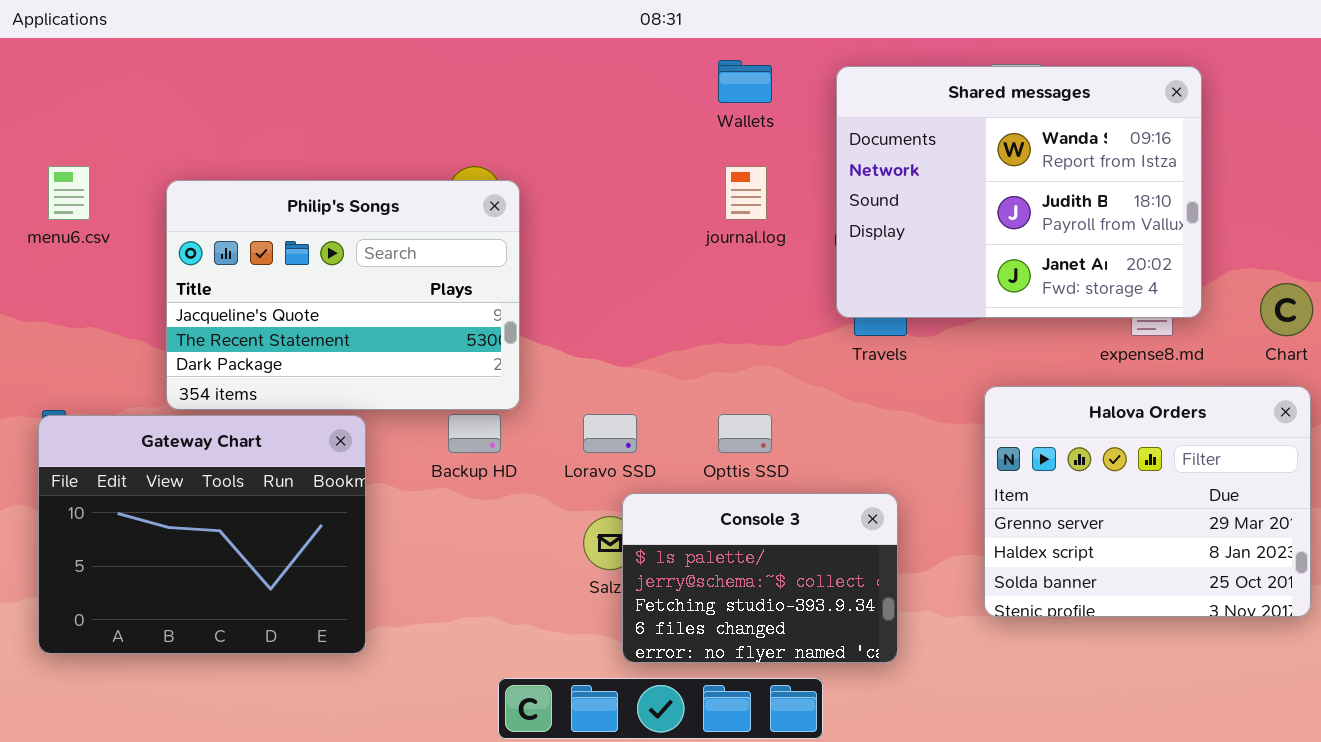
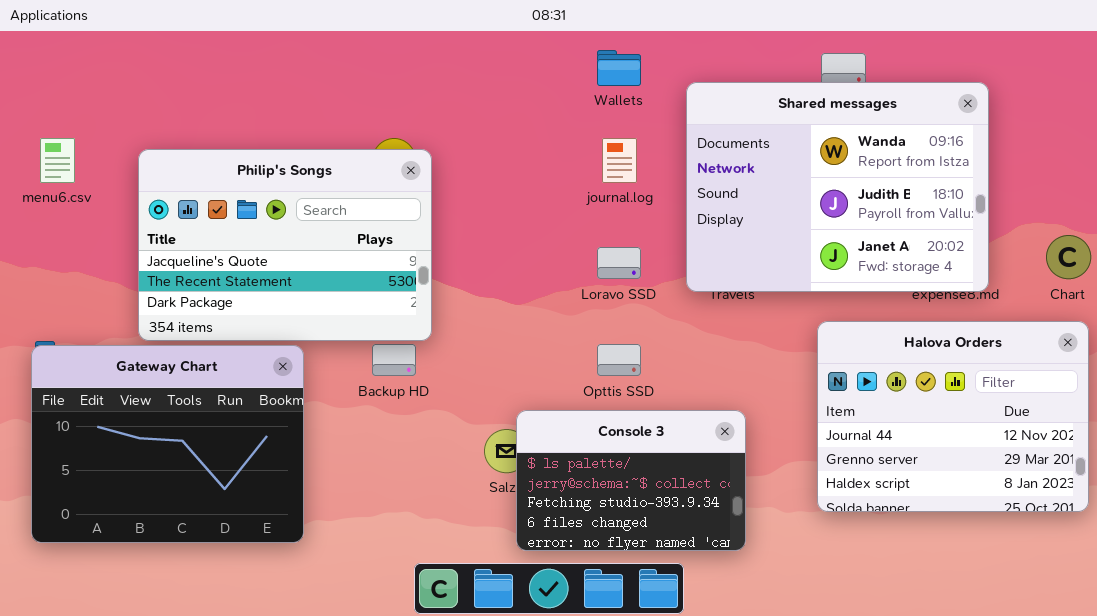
Shared messages: [836,66,1202,318] -> [686,82,989,292], moved
Halova Orders: [984,386,1311,617] -> [817,321,1089,512], scrolled up 1 row
Loravo SSD: [583,414,637,453] -> [597,247,641,279], moved

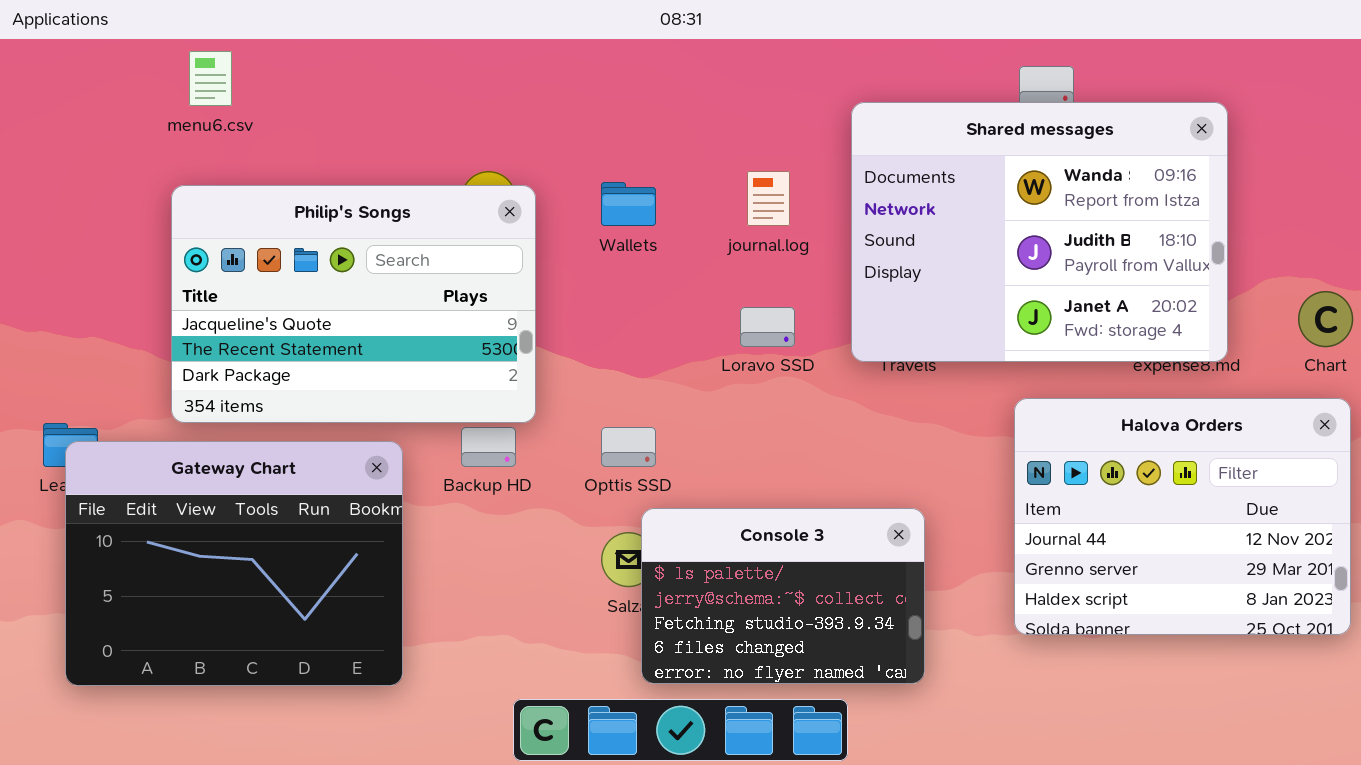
Wallets: [597,50,641,86] -> [601,182,656,226], moved
menu6.csv: [40,138,75,183] -> [189,51,232,106], moved
Opttis SSD: [597,344,641,376] -> [601,427,656,467], moved
Gateway Chart: [31,345,304,543] -> [65,441,403,686], moved

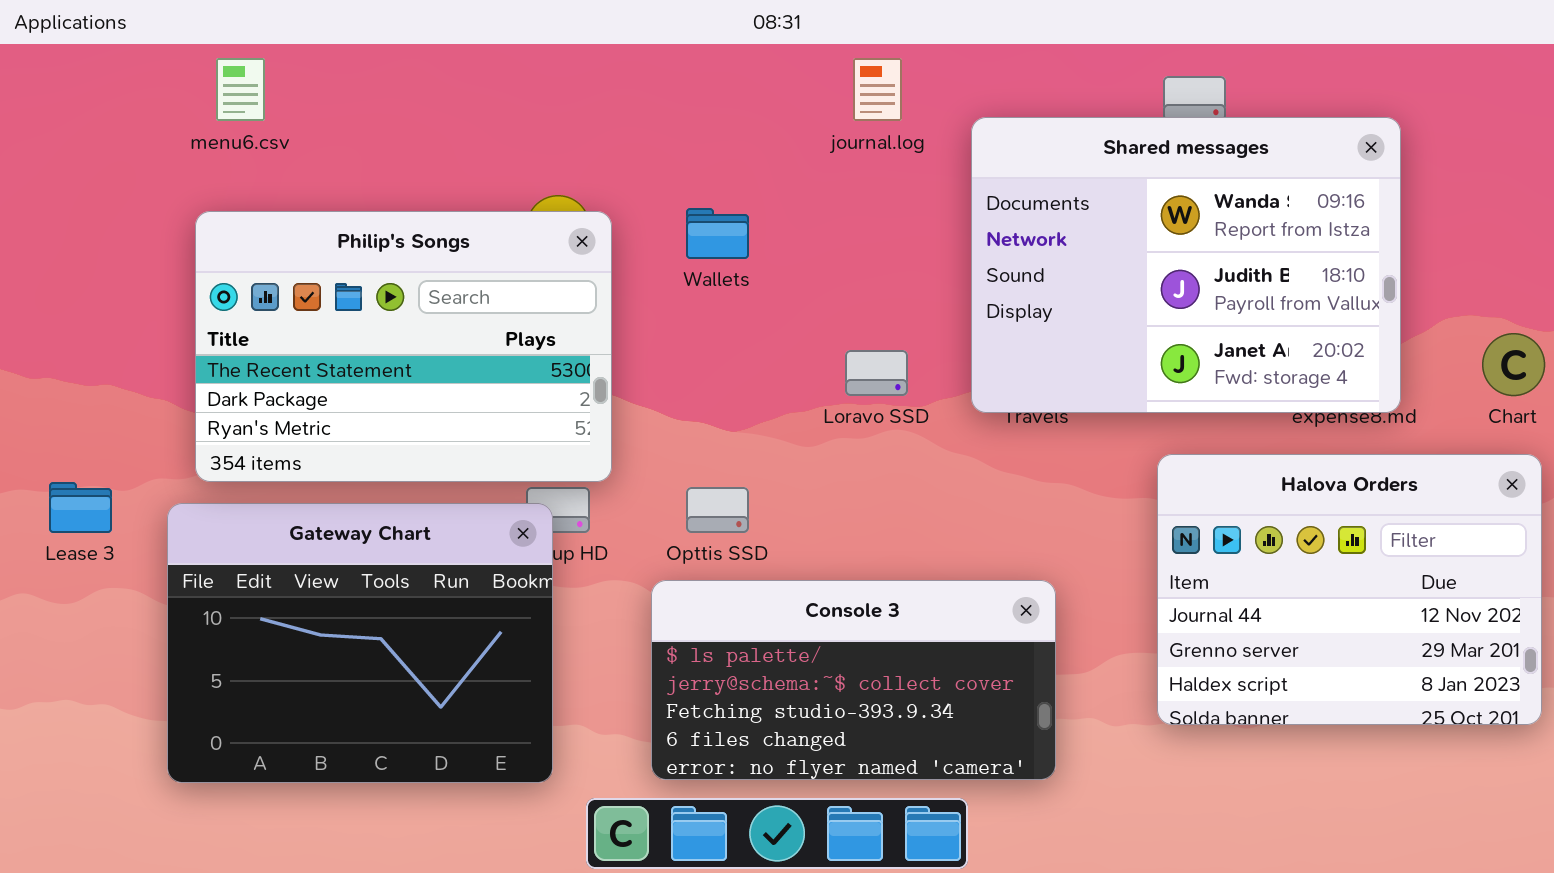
journal.log: [747,171,790,226] -> [853,58,902,121], moved
Philip's Songs: [171,185,536,423] -> [195,211,612,482], scrolled down 1 row
Gateway Chart: [65,441,403,686] -> [167,503,553,783], moved
Console 3: [641,508,925,684] -> [651,580,1056,780], resized

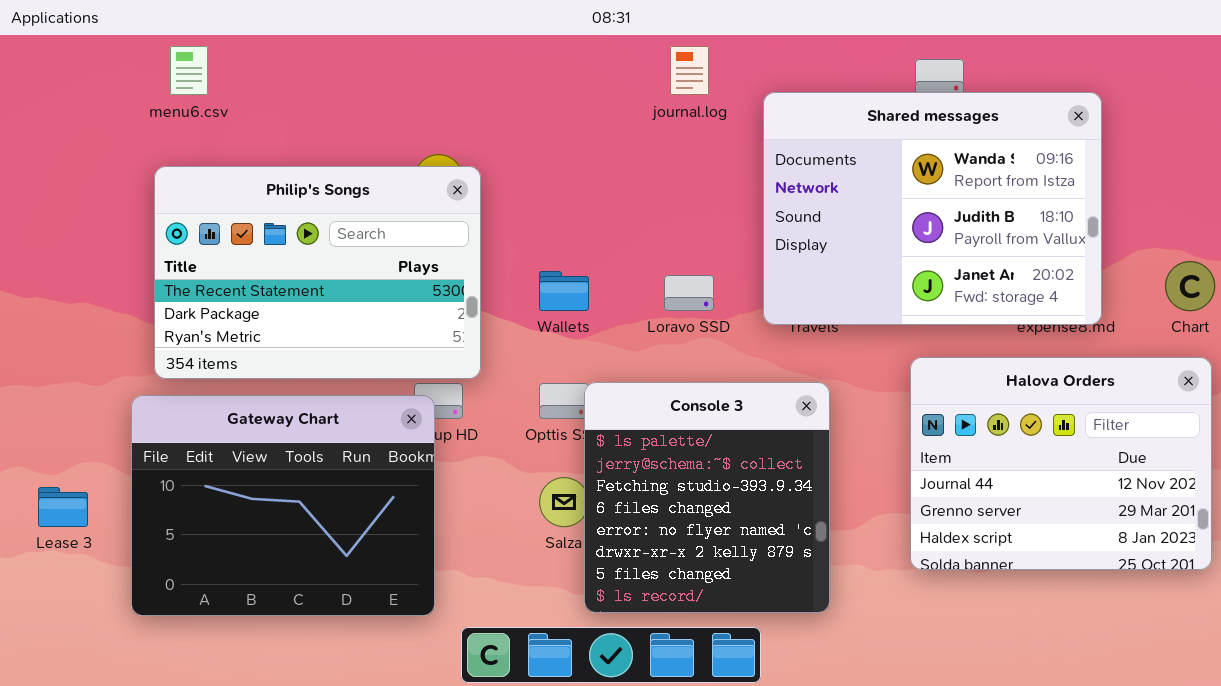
Wallets: [686,208,749,259] -> [539,271,589,311], moved
Lease 3: [49,482,112,533] -> [38,487,88,527], moved
Console 3: [651,580,1056,780] -> [584,382,830,613], resized

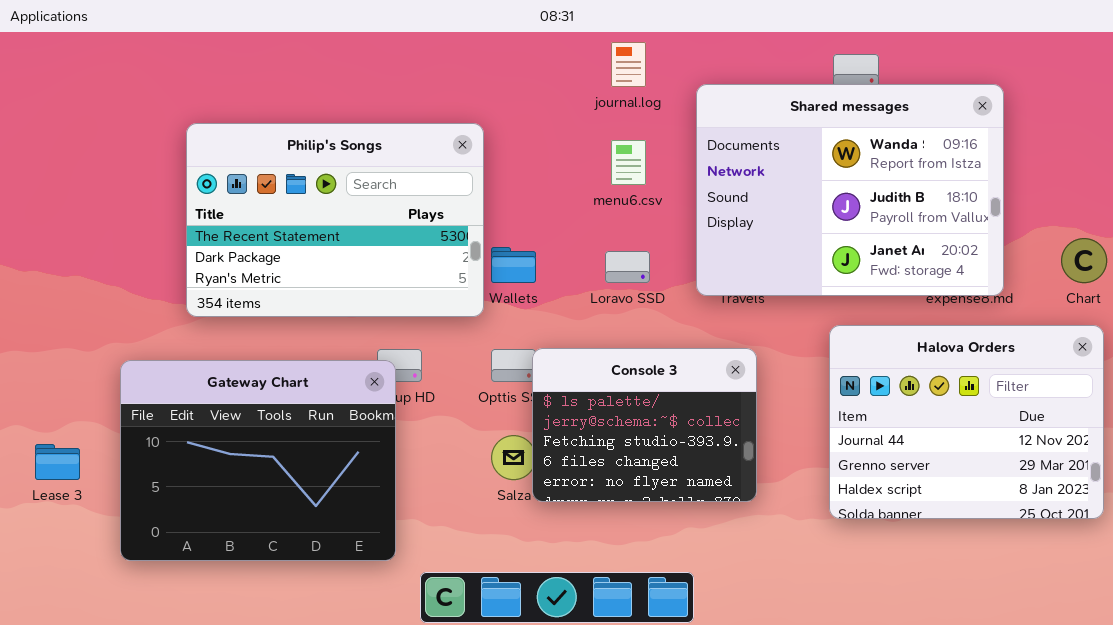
menu6.csv: [170,46,208,95] -> [611,140,646,185], moved
Philip's Songs: [154,166,481,379] -> [186,123,484,317], moved
Console 3: [584,382,830,613] -> [532,348,757,502], resized

